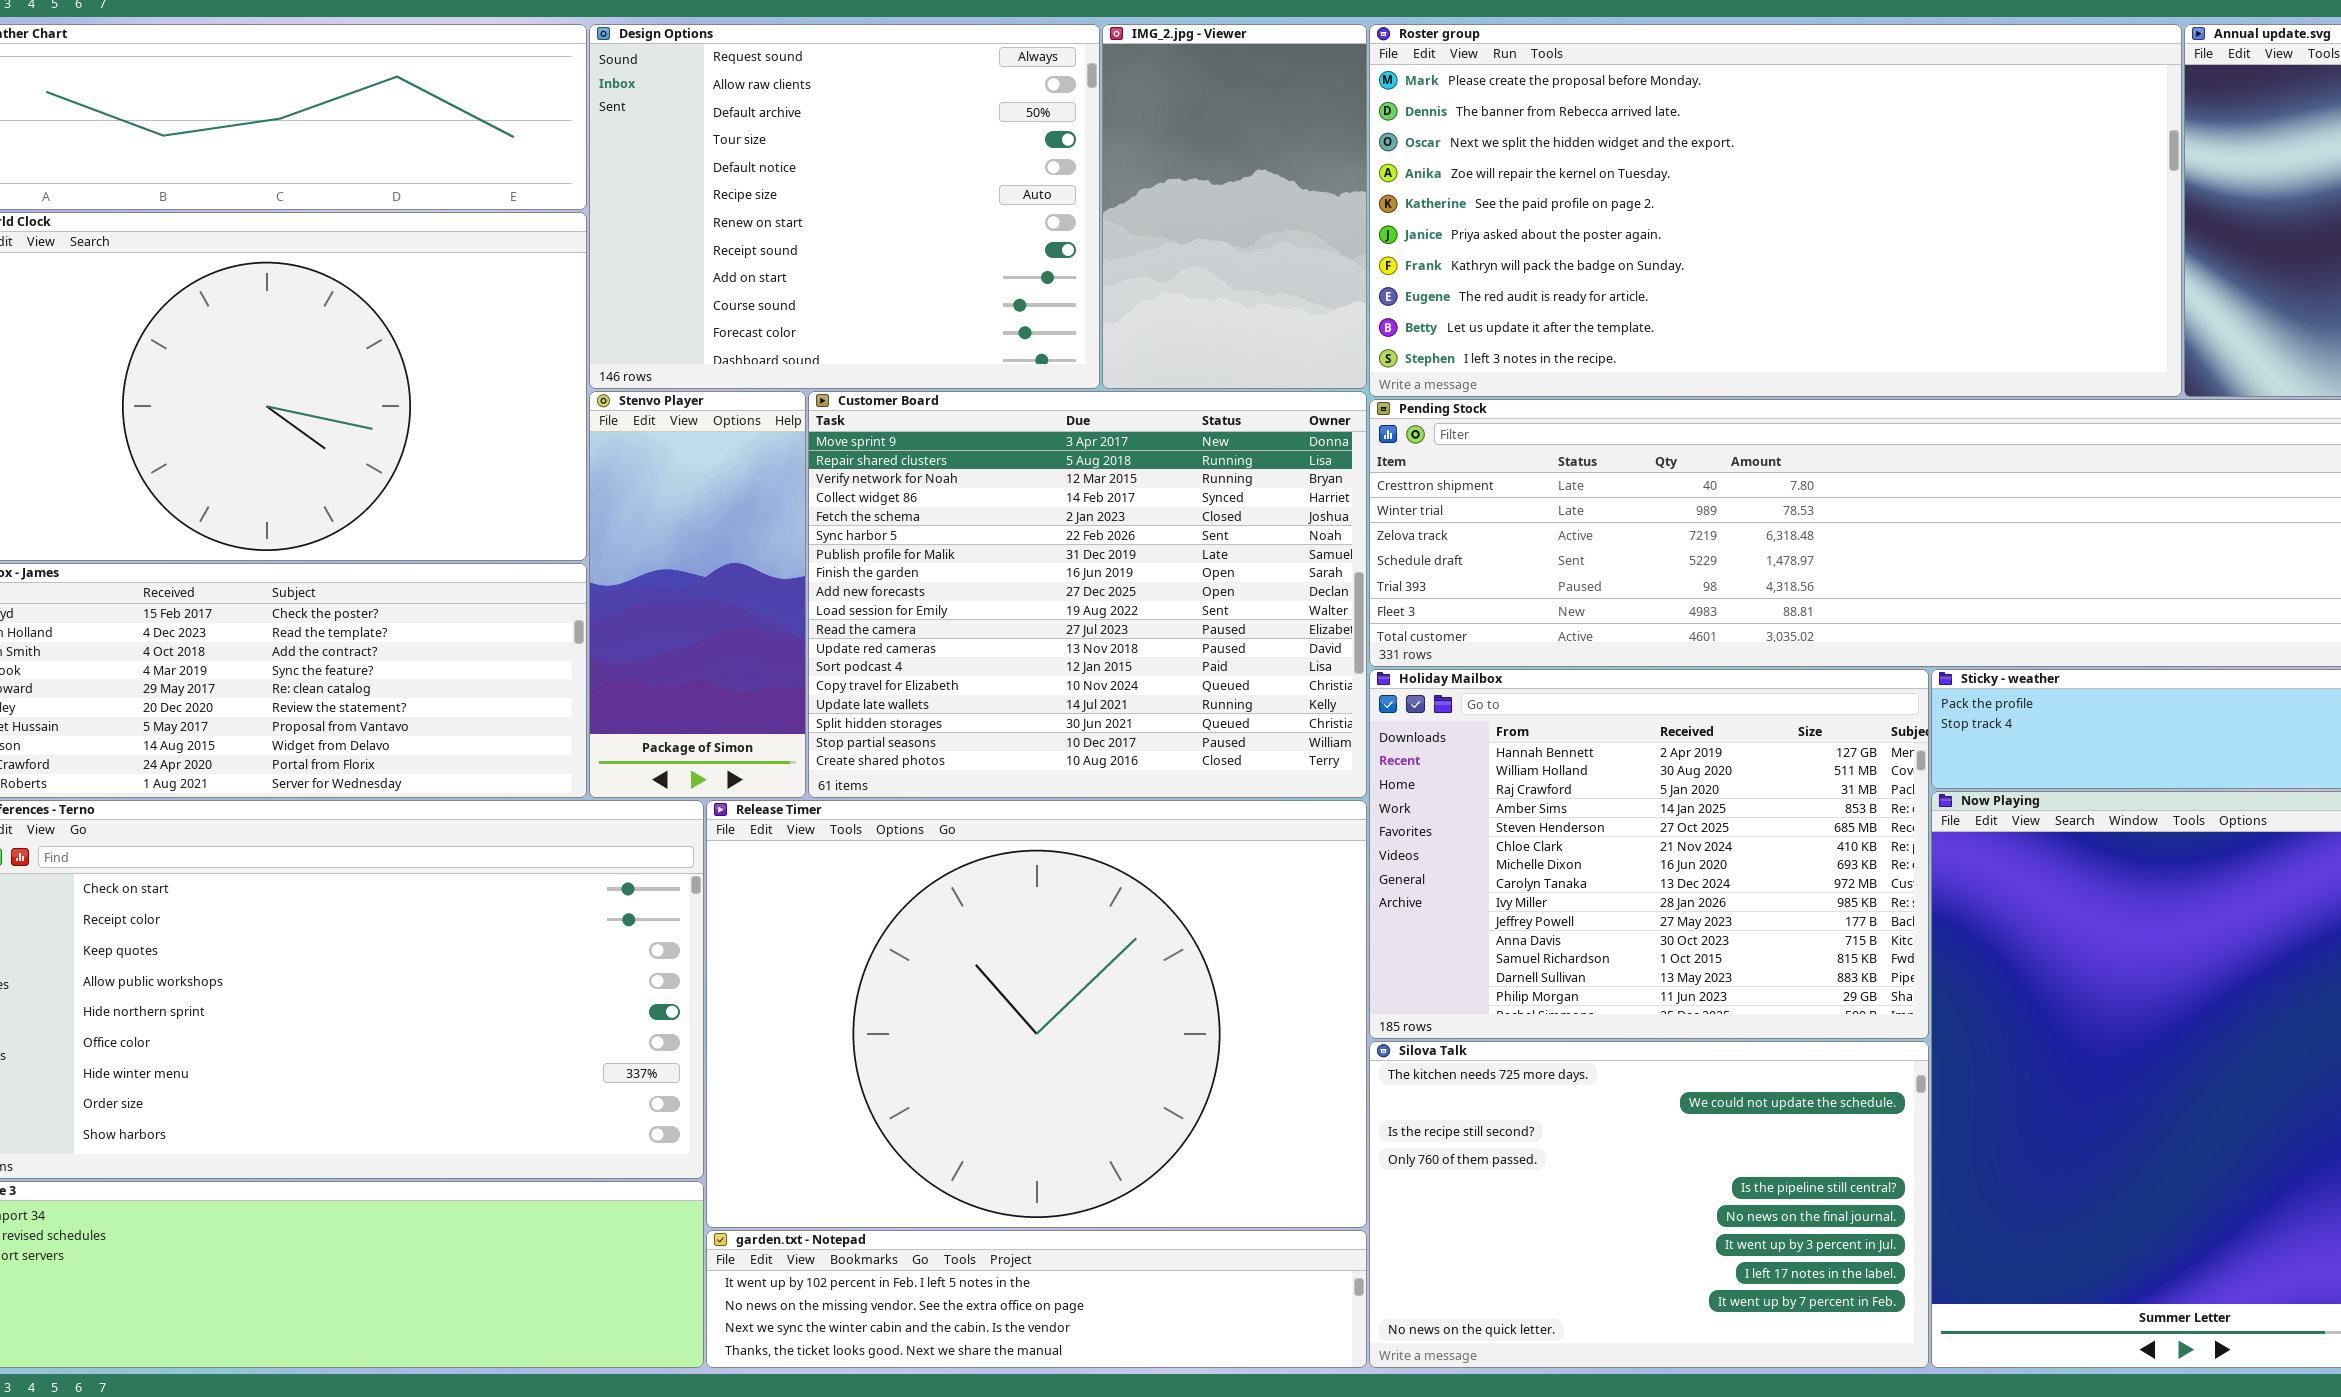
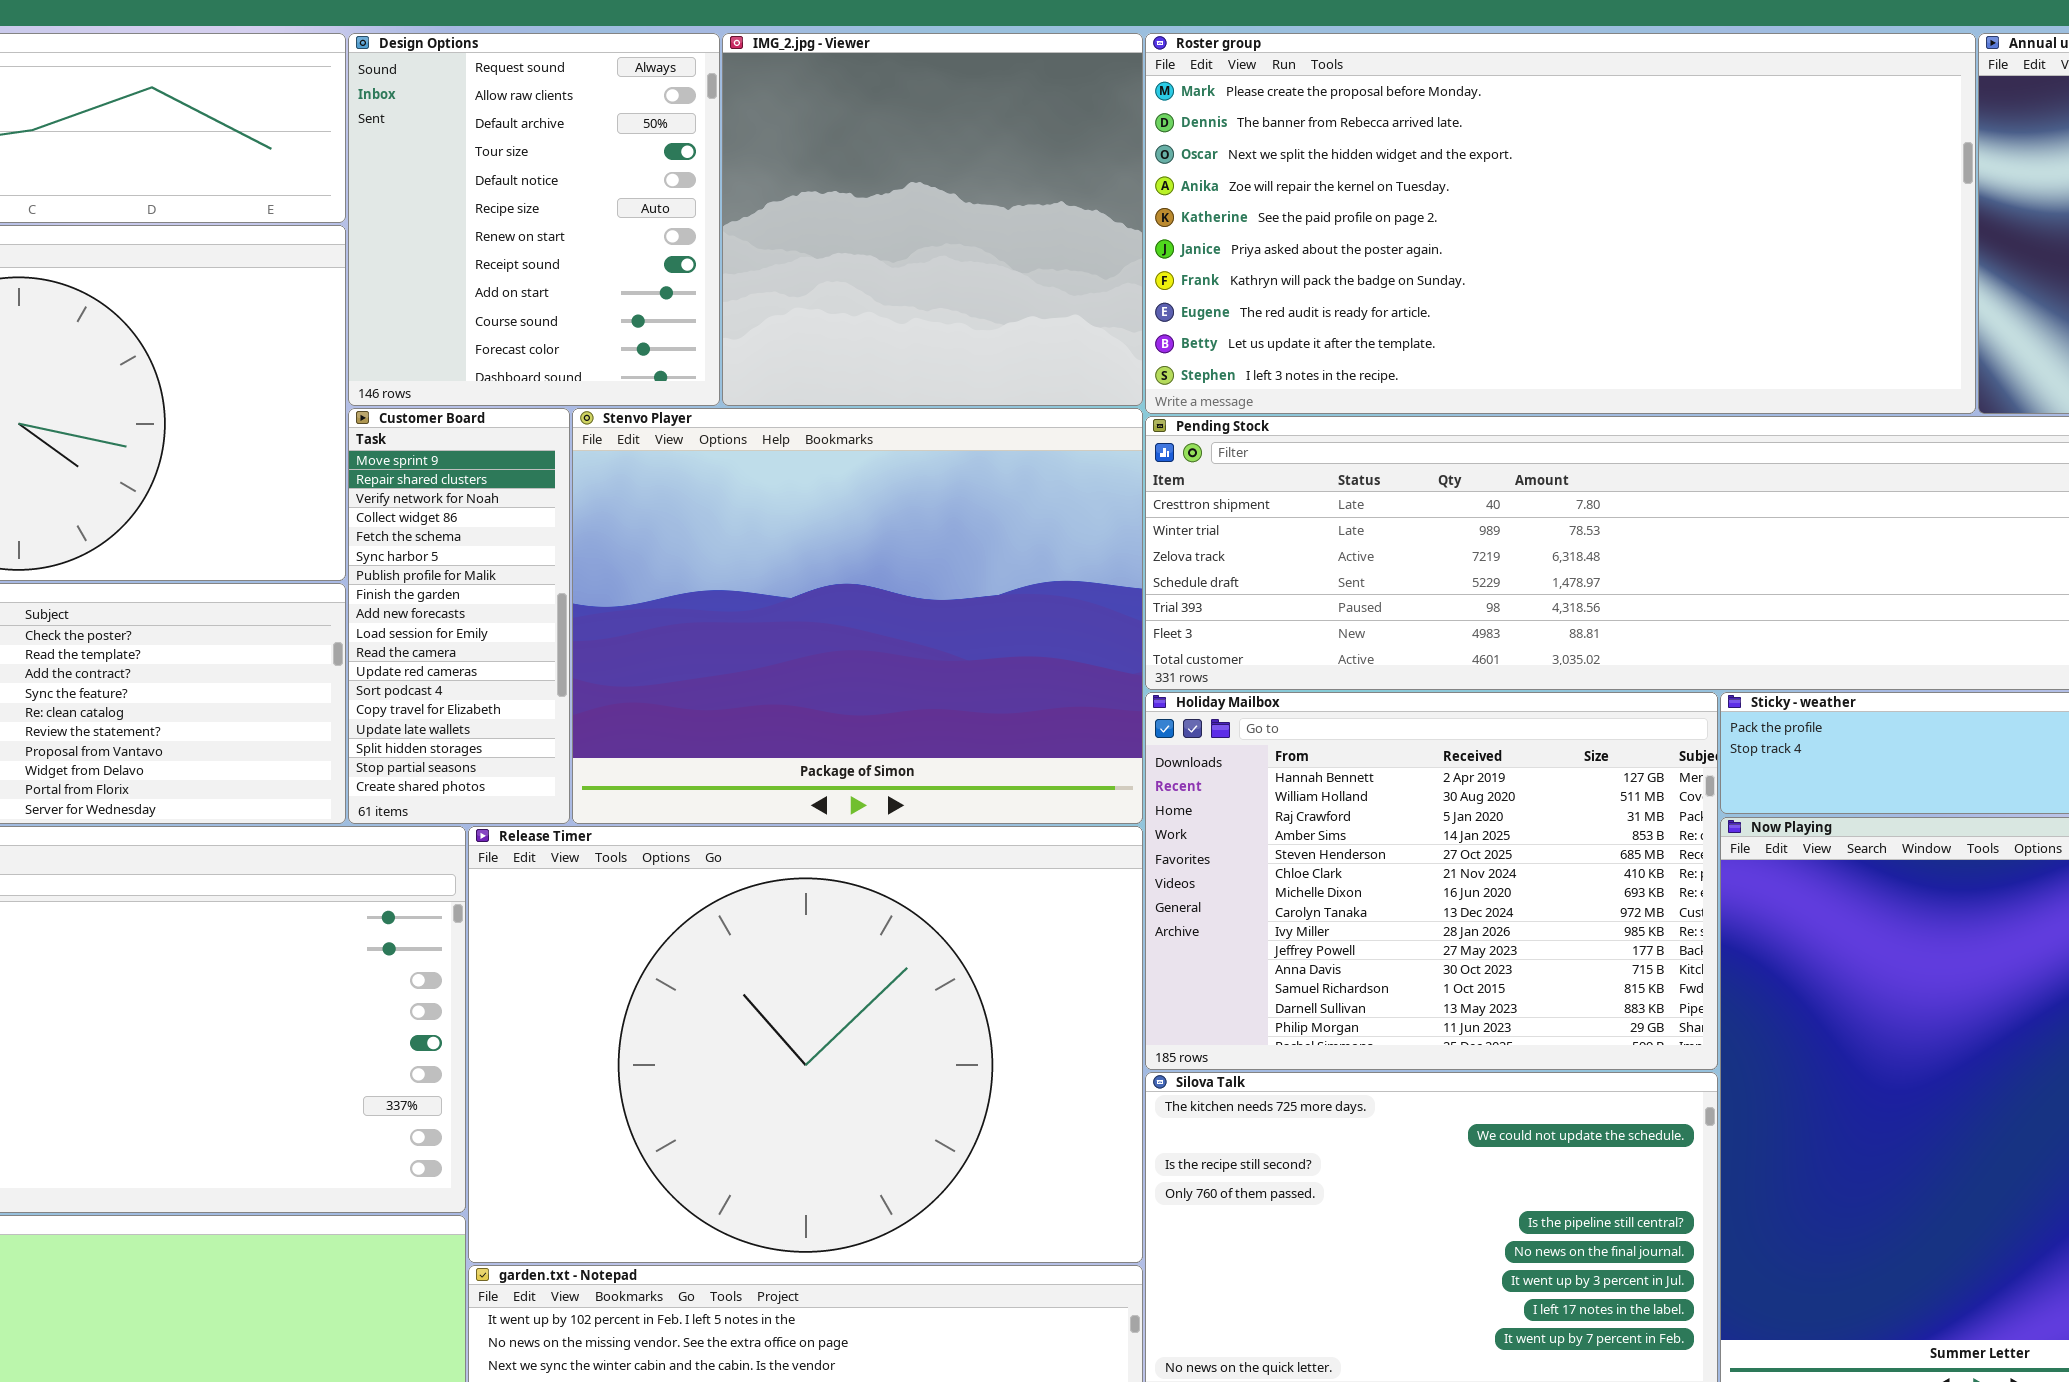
Design Options: [589,24,1100,389] -> [348,33,720,406], resized
IMG_2.jpg - Viewer: [1102,24,1367,389] -> [722,33,1143,406], resized
Stenvo Player: [589,391,806,798] -> [572,408,1143,824], moved, resized
Customer Board: [808,391,1367,798] -> [348,408,570,824], moved, resized

